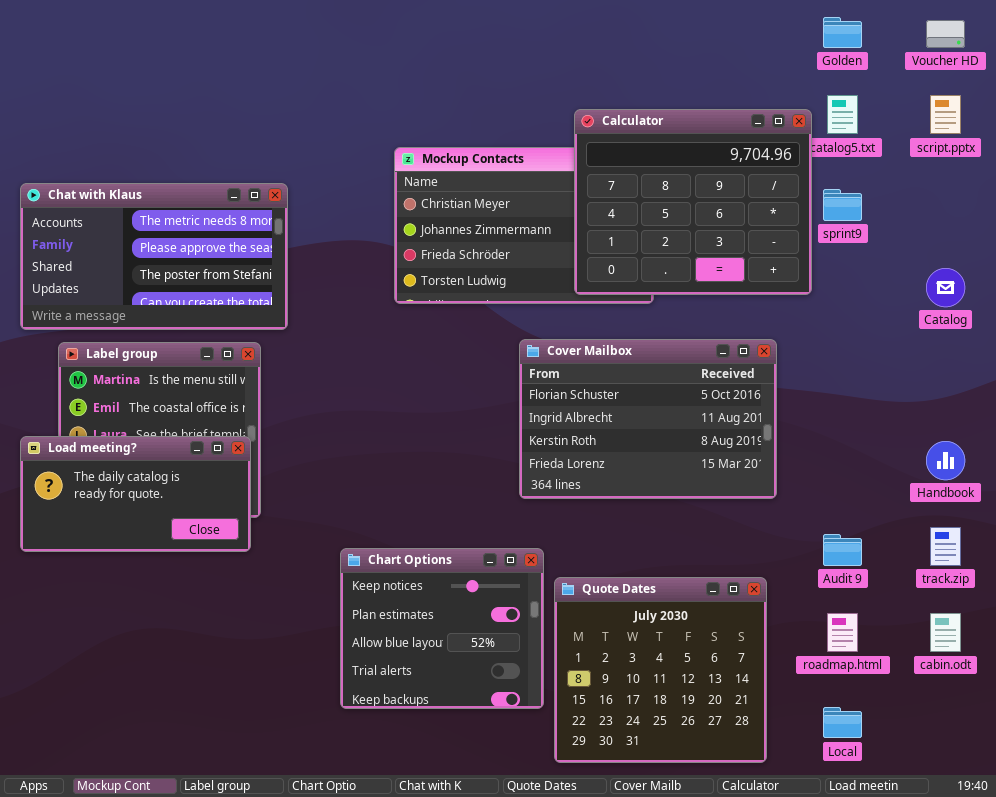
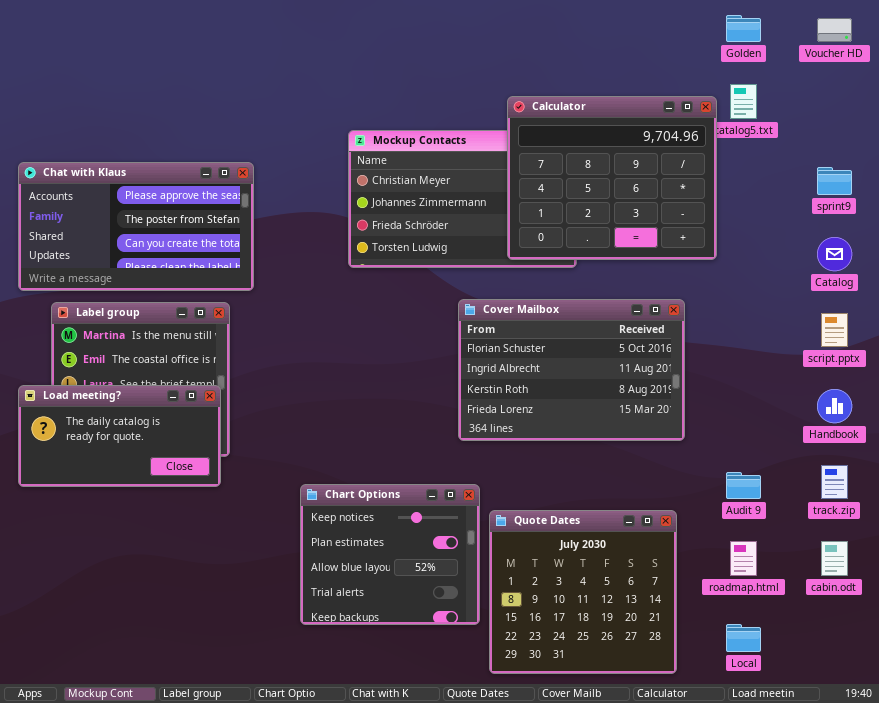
script.pptx: [930,95,961,134] -> [821,313,848,347], moved
Chat with Klaus: [20,183,288,330] -> [18,162,254,291], scrolled down 1 row
sprint9: [823,189,862,221] -> [817,167,852,195], moved

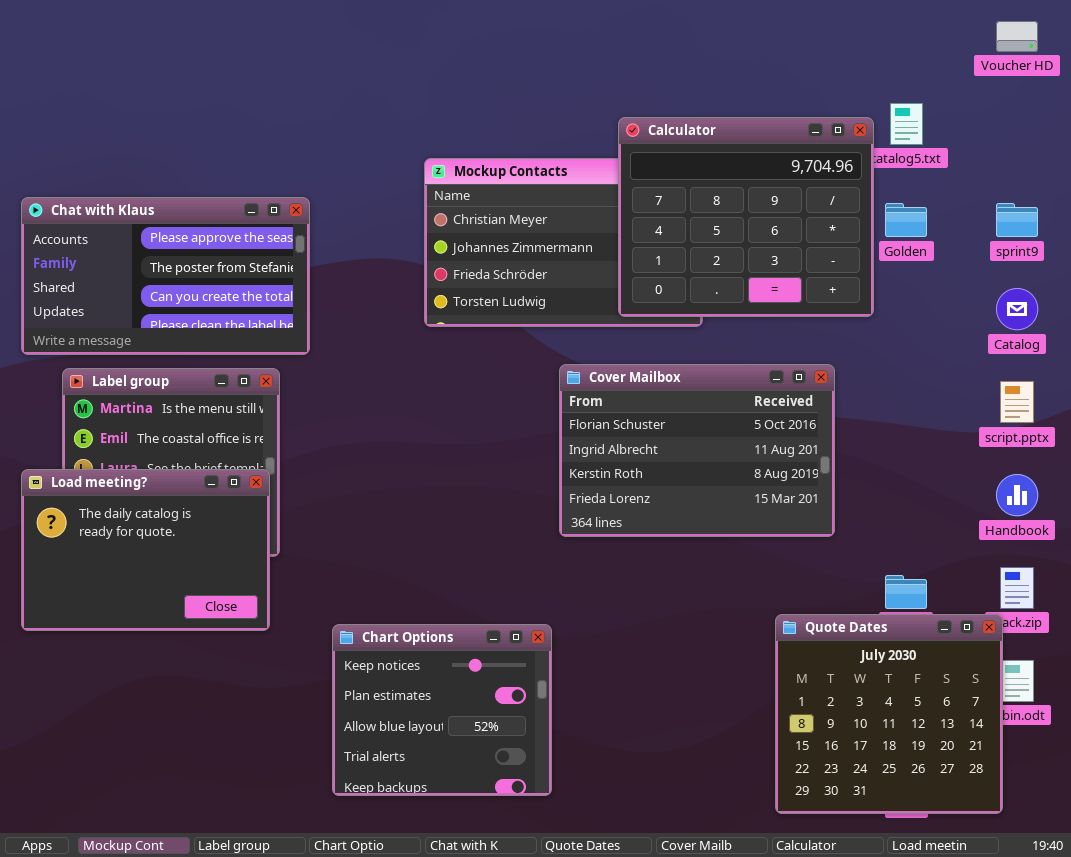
Golden: [726,15,761,42] -> [885,203,927,237], moved
Load meeting?: [18,385,221,487] -> [21,469,270,631], resized
Chart Options: [300,484,480,625] -> [332,624,552,796], moved
Quote Dates: [489,510,677,674] -> [775,614,1003,814], moved

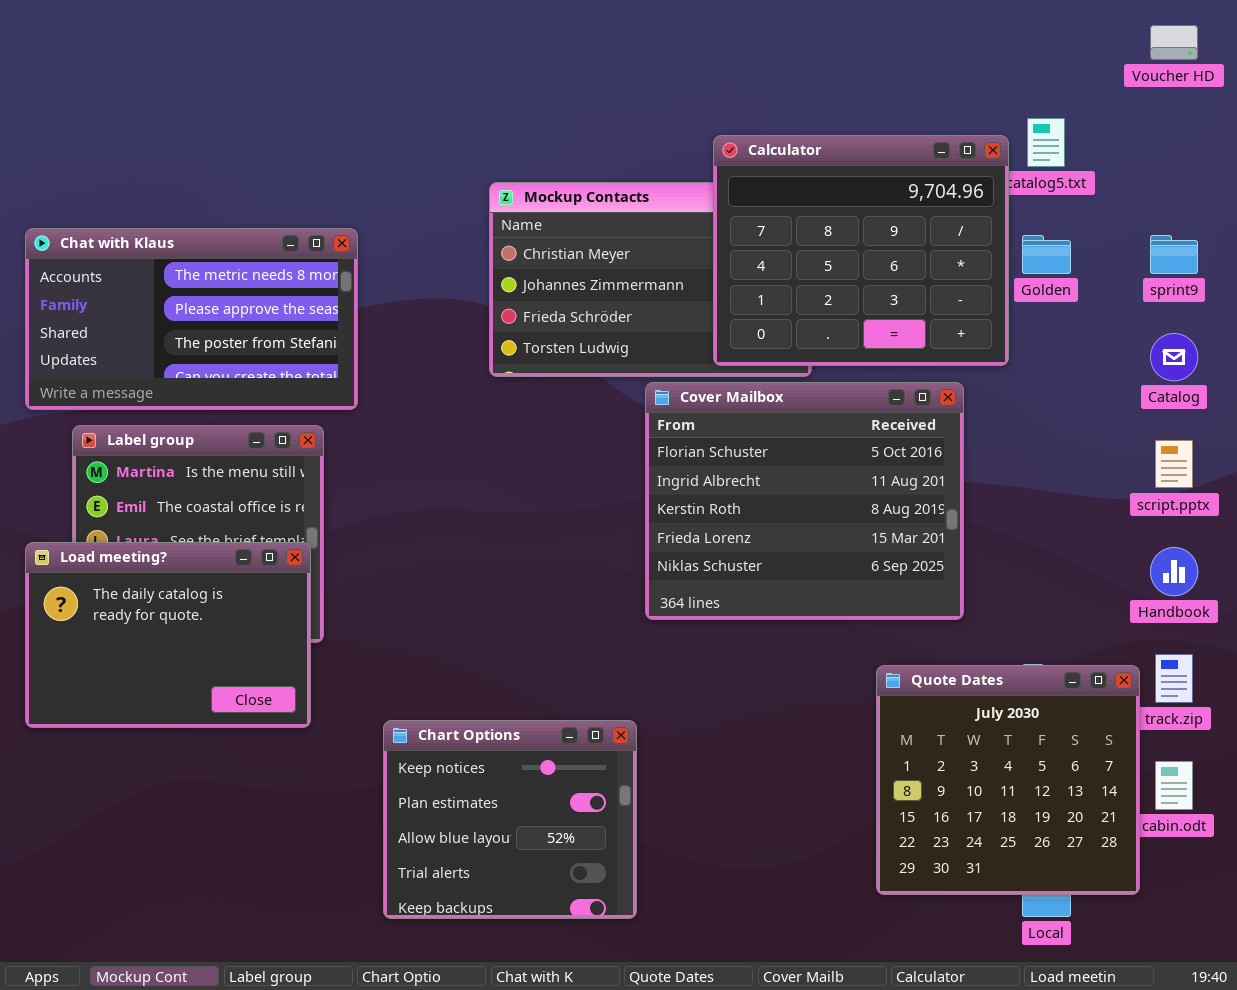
Chat with Klaus: [21,197,310,355] -> [25,228,358,410], scrolled up 1 row
Cover Mailbox: [559,364,835,537] -> [645,382,964,620], resized
Quote Dates: [775,614,1003,814] -> [876,665,1140,895], moved

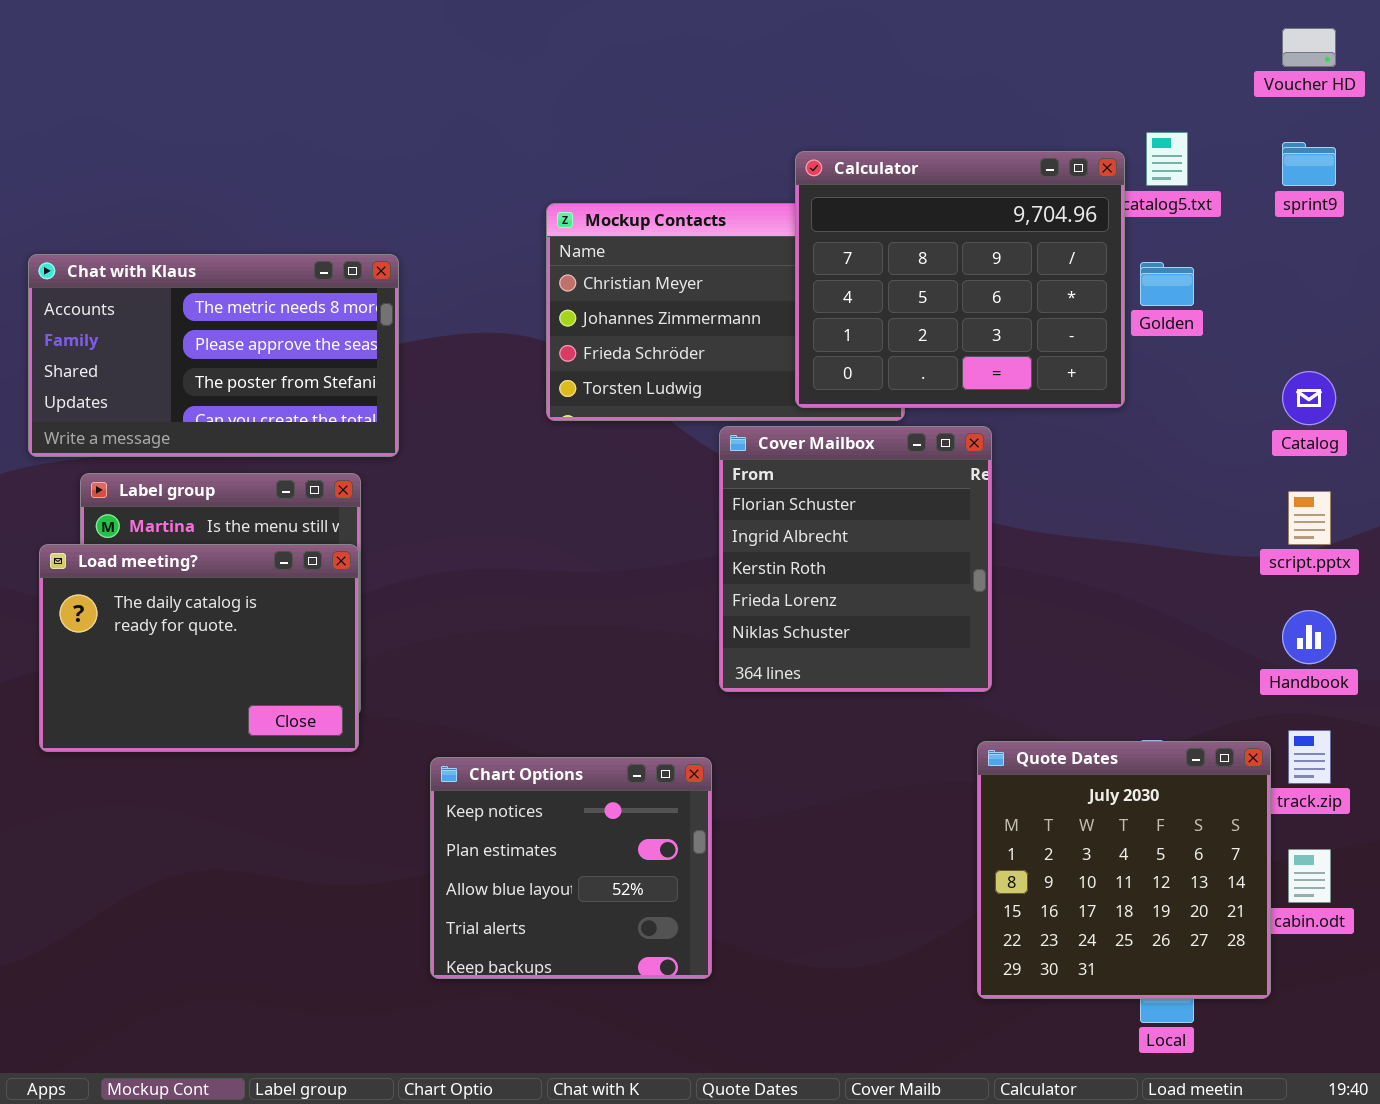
sprint9: [1150,235,1198,274] -> [1282,142,1336,186], moved
Cover Mailbox: [645,382,964,620] -> [719,426,992,692], resized
Load meeting?: [25,542,311,728] -> [39,544,359,752], moved
Chart Options: [383,720,637,919] -> [430,757,712,979], moved

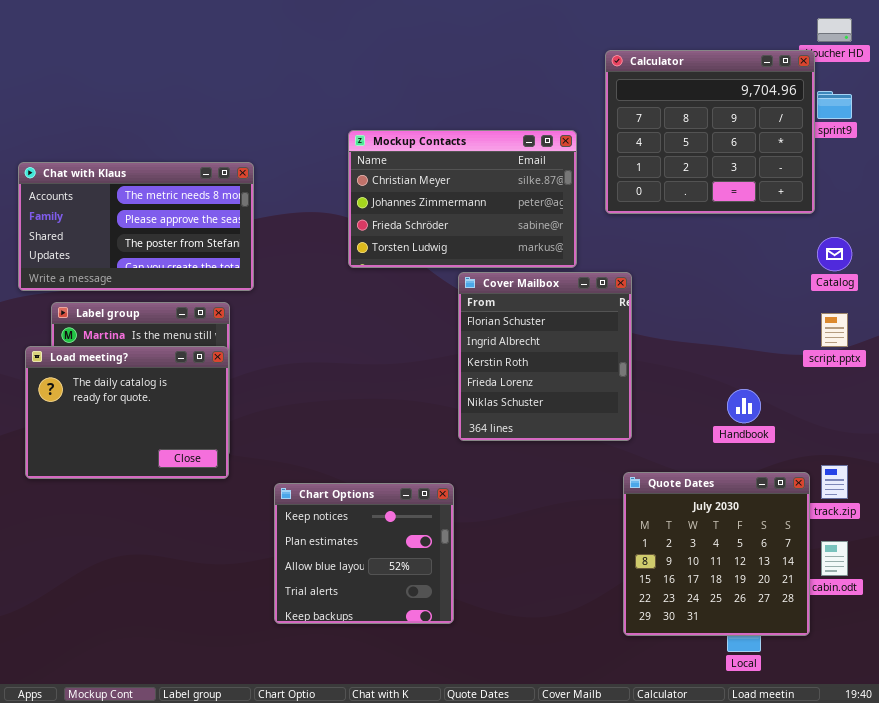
Calculator: [795,151,1125,408] -> [605,50,815,214], moved
Handbook: [1282,610,1336,664] -> [727,389,761,423], moved

